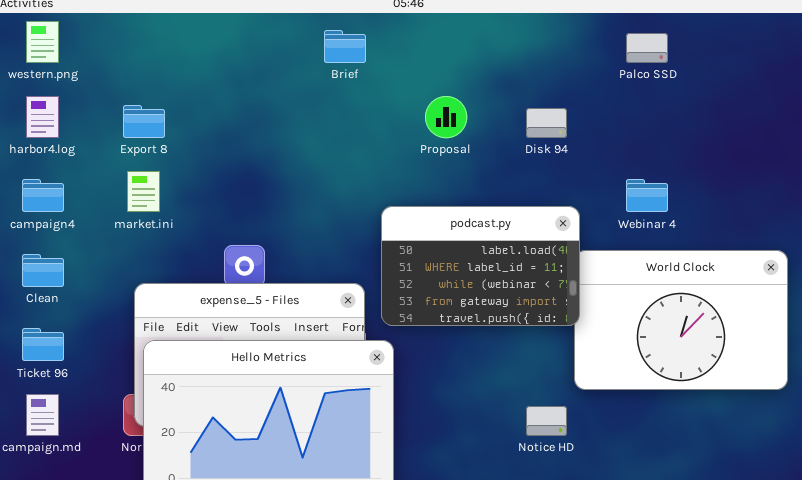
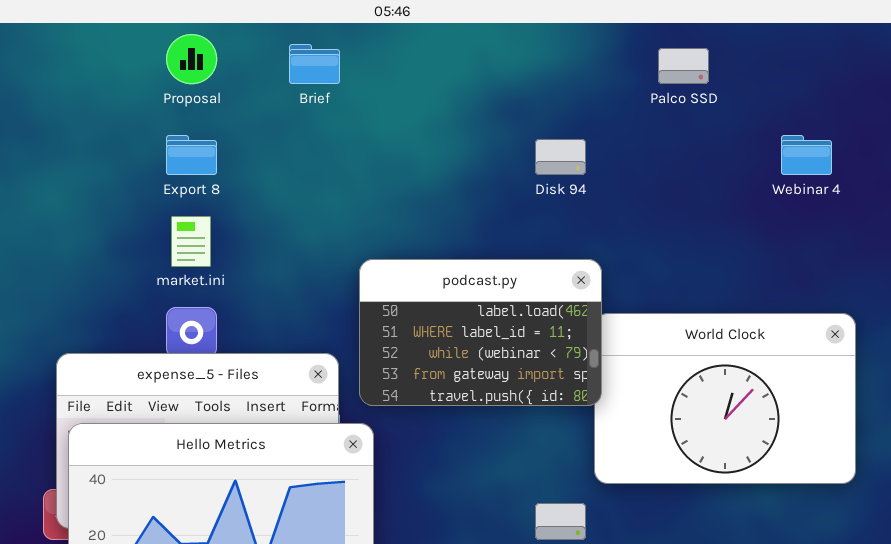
Proposal: [425,96,467,138] -> [166,34,217,84], moved
Export 8: [123,105,165,138] -> [166,135,217,175], moved
market.ini: [127,171,160,212] -> [171,216,211,267], moved
Webinar 4: [626,179,668,212] -> [781,135,832,175], moved

